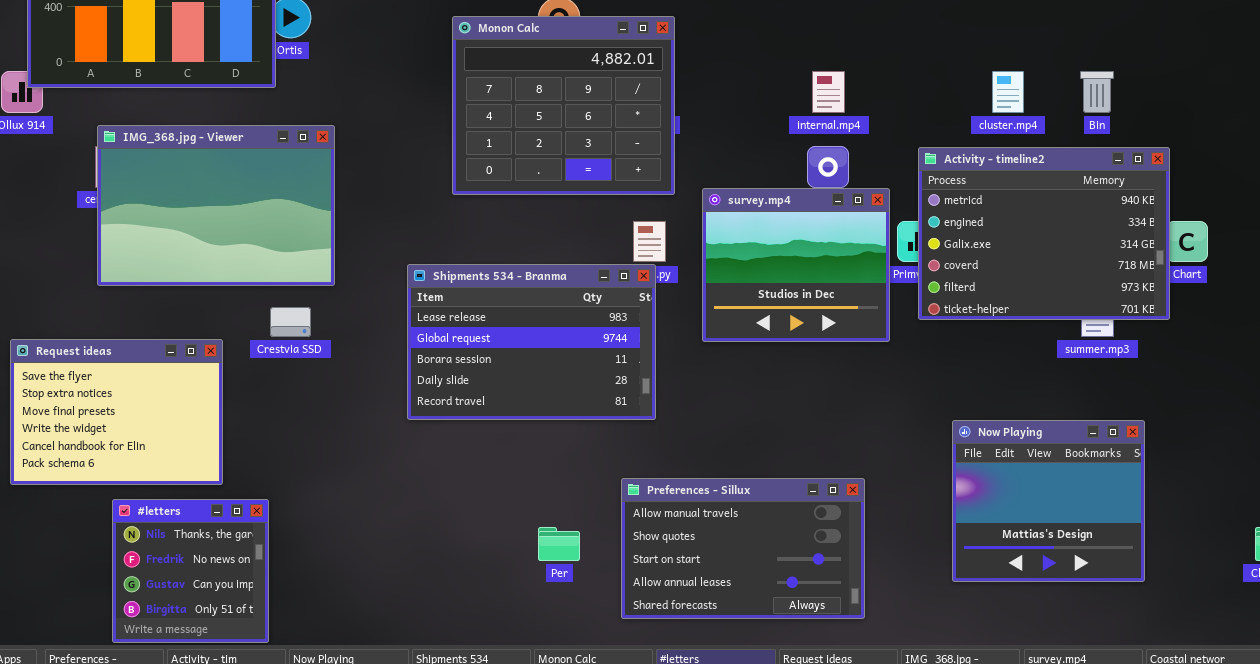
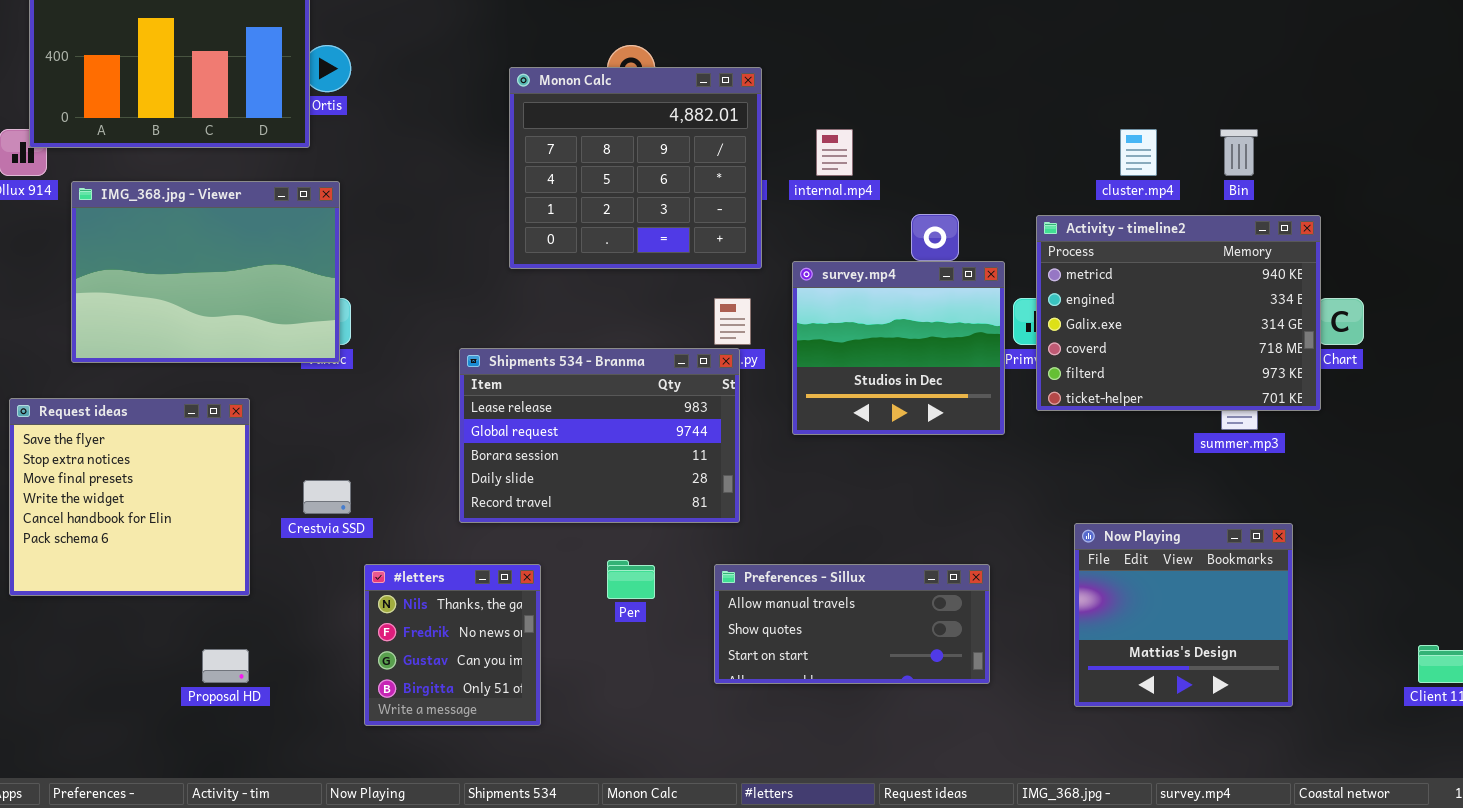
internal.mp4: [812,71,845,113] -> [816,129,853,176], moved
IMG_368.jpg - Viewer: [97,125,335,286] -> [71,181,340,363], moved
Crestvia SSD: [270,307,311,337] -> [303,480,351,514], moved
Request ideas: [10,339,223,485] -> [9,398,250,596], resized
Preferences - Sillux: [621,478,865,619] -> [714,564,990,684], moved, resized
#letters: [112,499,269,643] -> [364,564,541,726], moved
Per: [538,527,580,561] -> [607,560,655,599], moved

